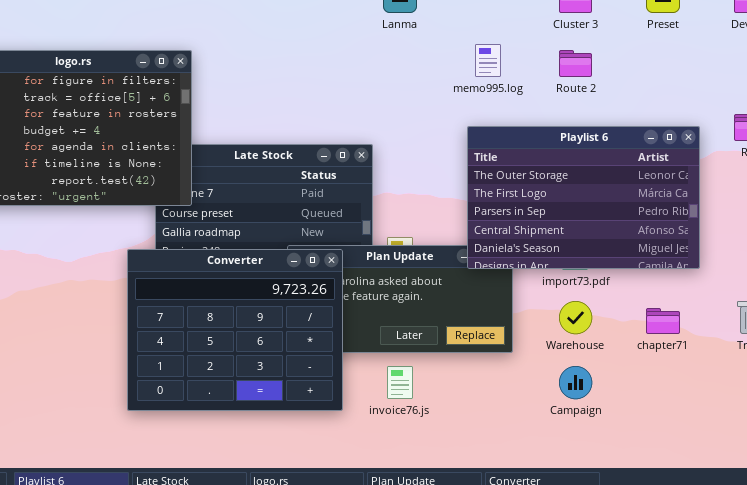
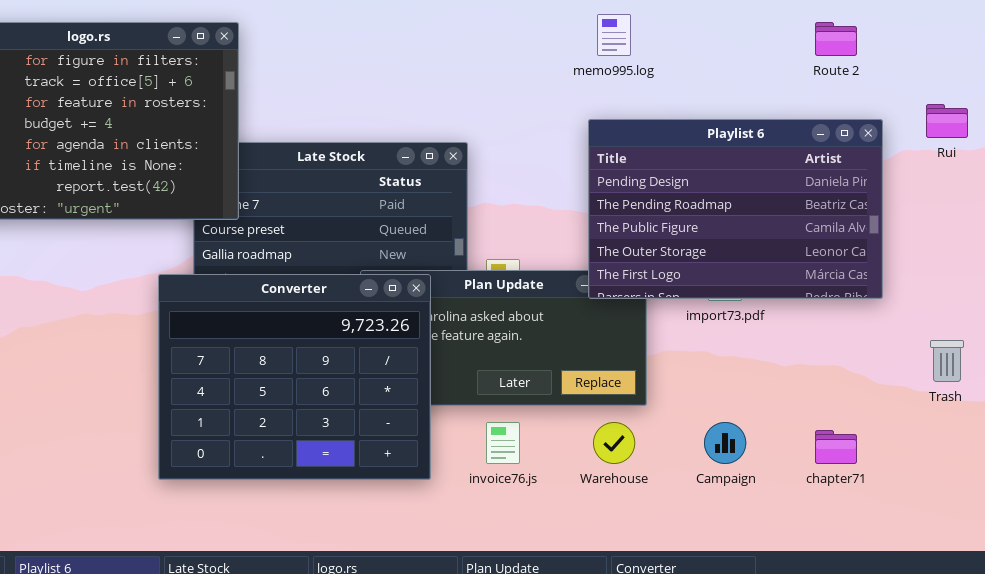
Route 2: [559,50,592,77] -> [815,22,857,56], moved
Playlist 6: [467,126,700,269] -> [588,119,883,299], scrolled up 3 rows
Warehouse: [559,301,592,334] -> [593,422,635,464], moved
chapter71: [646,308,680,334] -> [815,430,857,464], moved

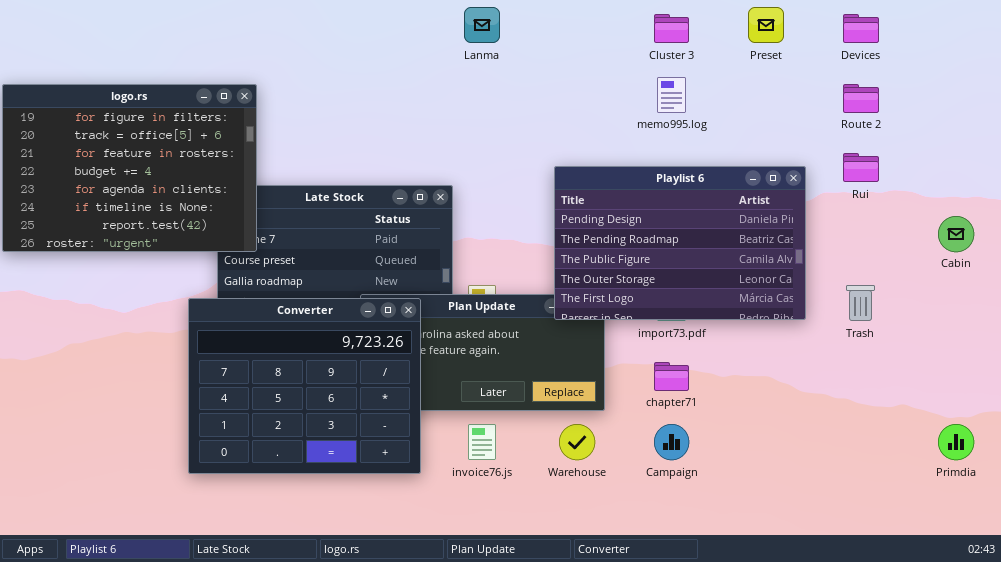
memo995.log: [597,14,631,56] -> [657,77,686,113], moved
Route 2: [815,22,857,56] -> [843,84,879,113], moved
Trash: [930,340,964,382] -> [846,285,875,321], moved
chapter71: [815,430,857,464] -> [654,362,689,391], moved

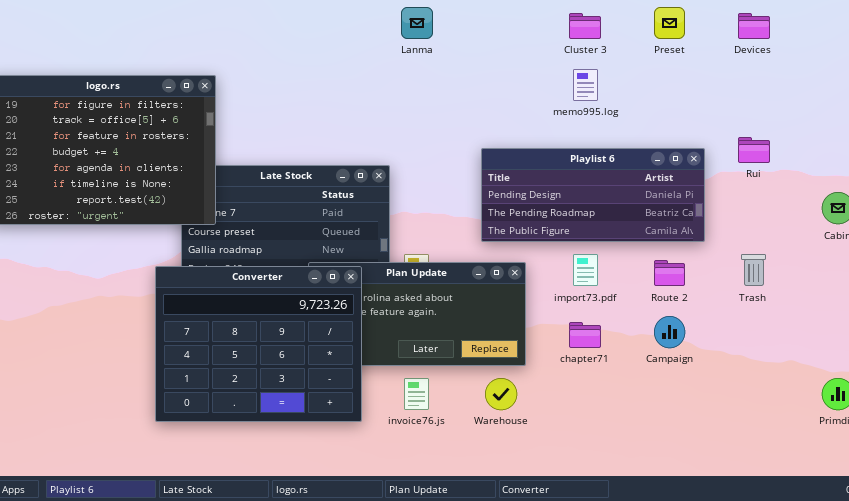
Route 2: [843,84,879,113] -> [654,260,685,286], moved
Playlist 6: [554,166,806,320] -> [481,148,705,242], resized
Campaign: [654,424,689,460] -> [654,316,685,348], moved

